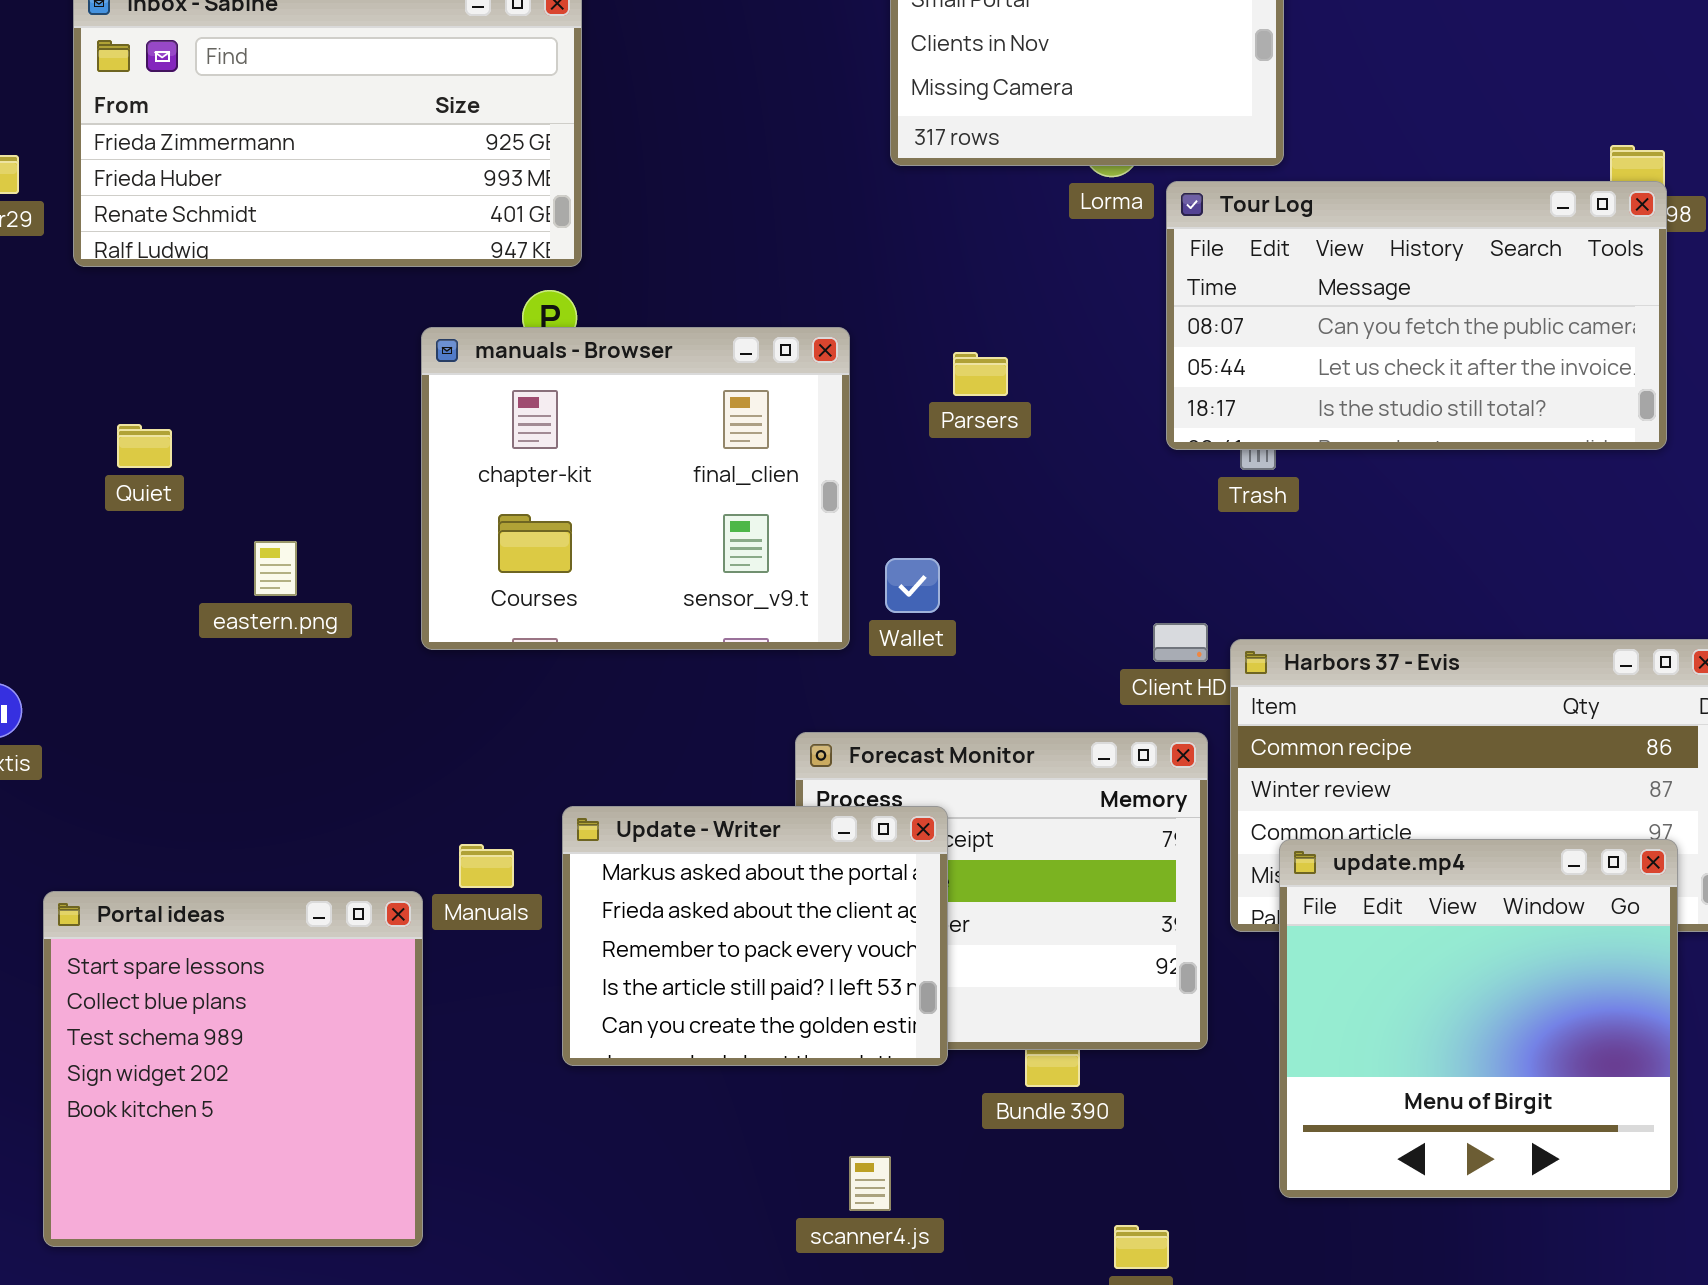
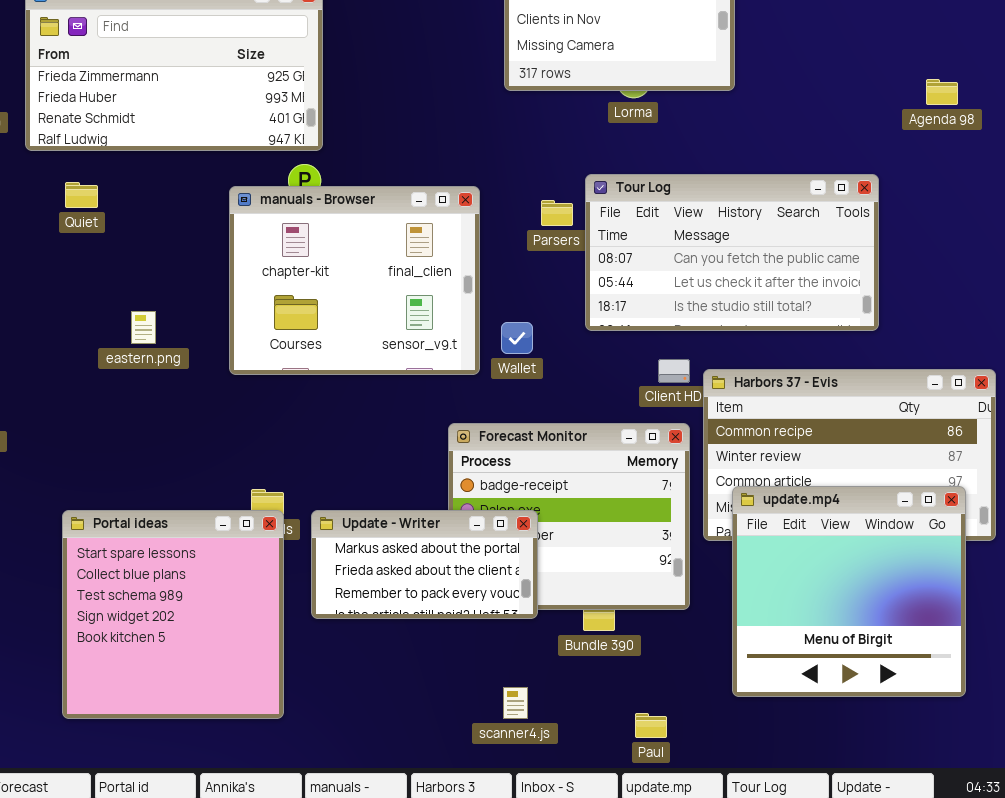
Tour Log: [1166,181,1667,450] -> [585,174,879,331], moved
Quiet: [117,424,172,468] -> [65,182,98,208], moved
Update - Writer: [562,806,948,1066] -> [311,510,538,619], resized
Portal ideas: [43,891,423,1247] -> [62,510,284,719], moved
scanner4.js: [849,1156,891,1211] -> [503,687,528,719], moved

